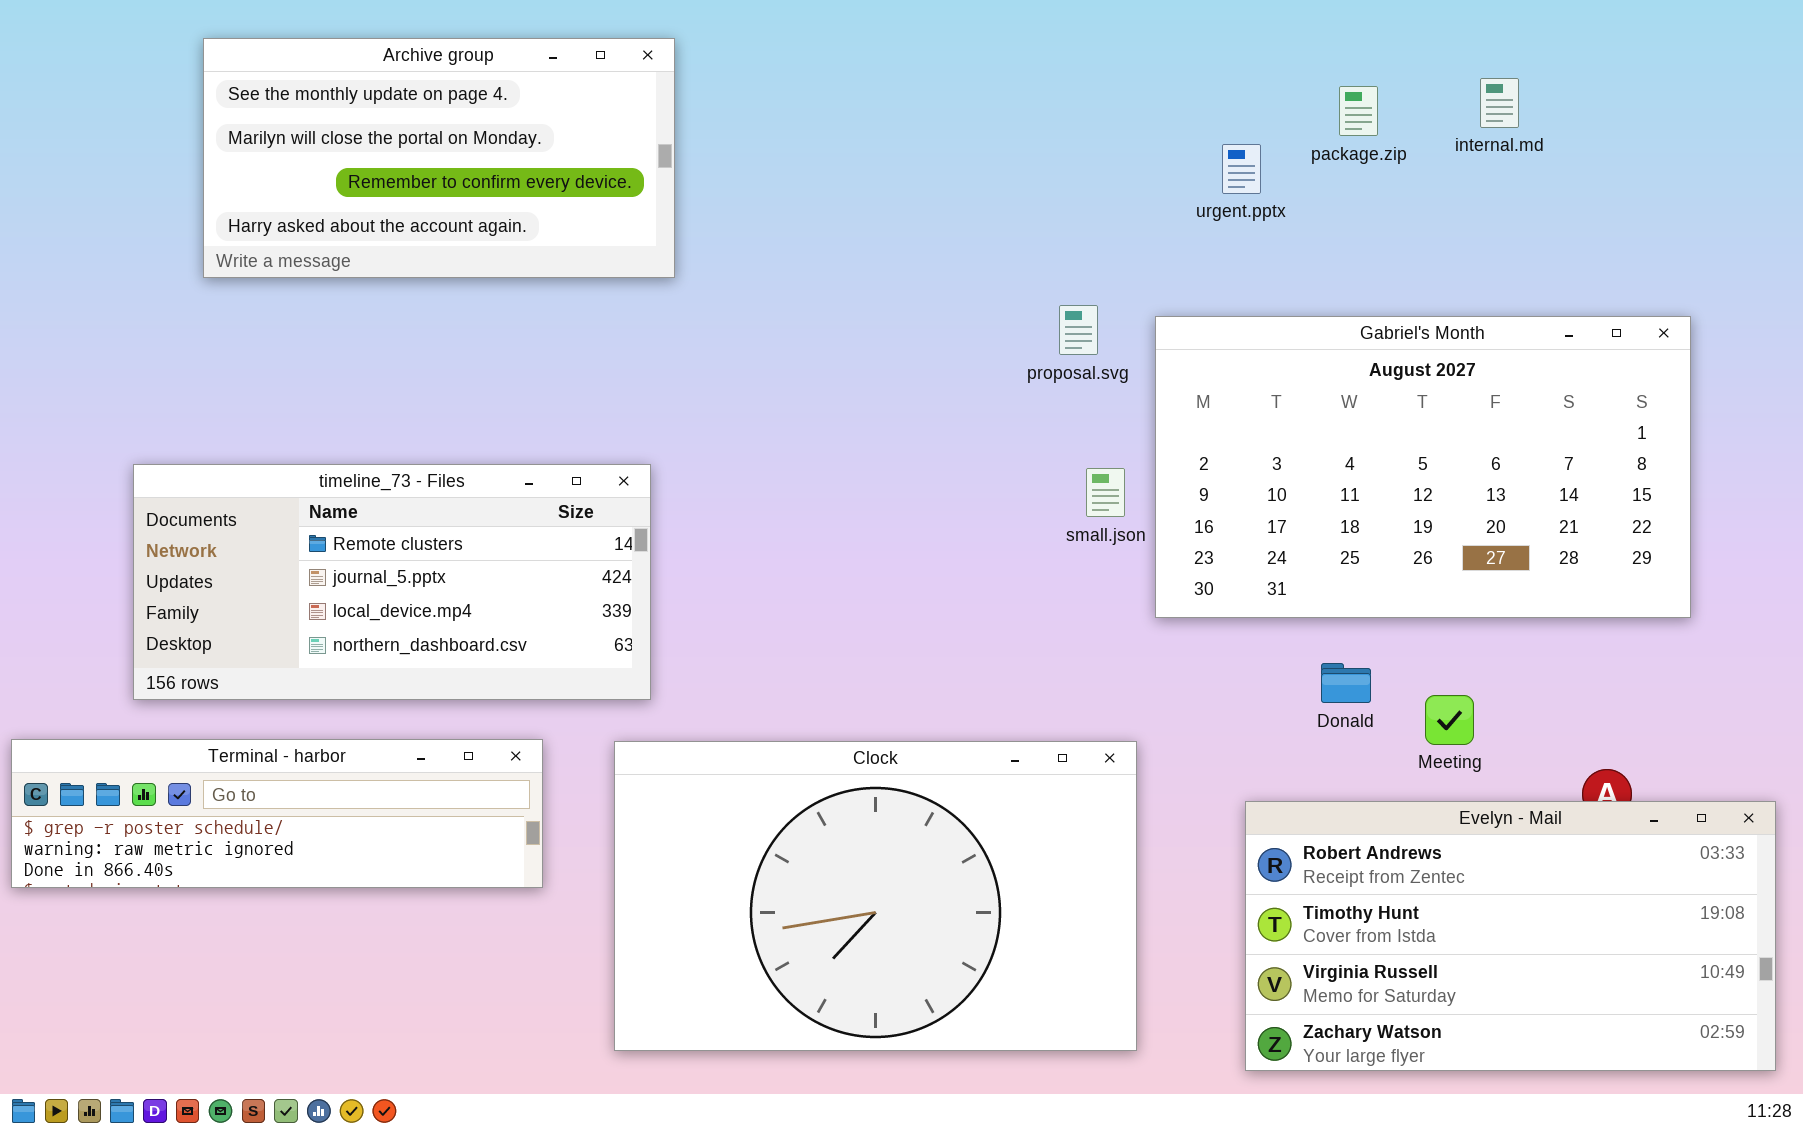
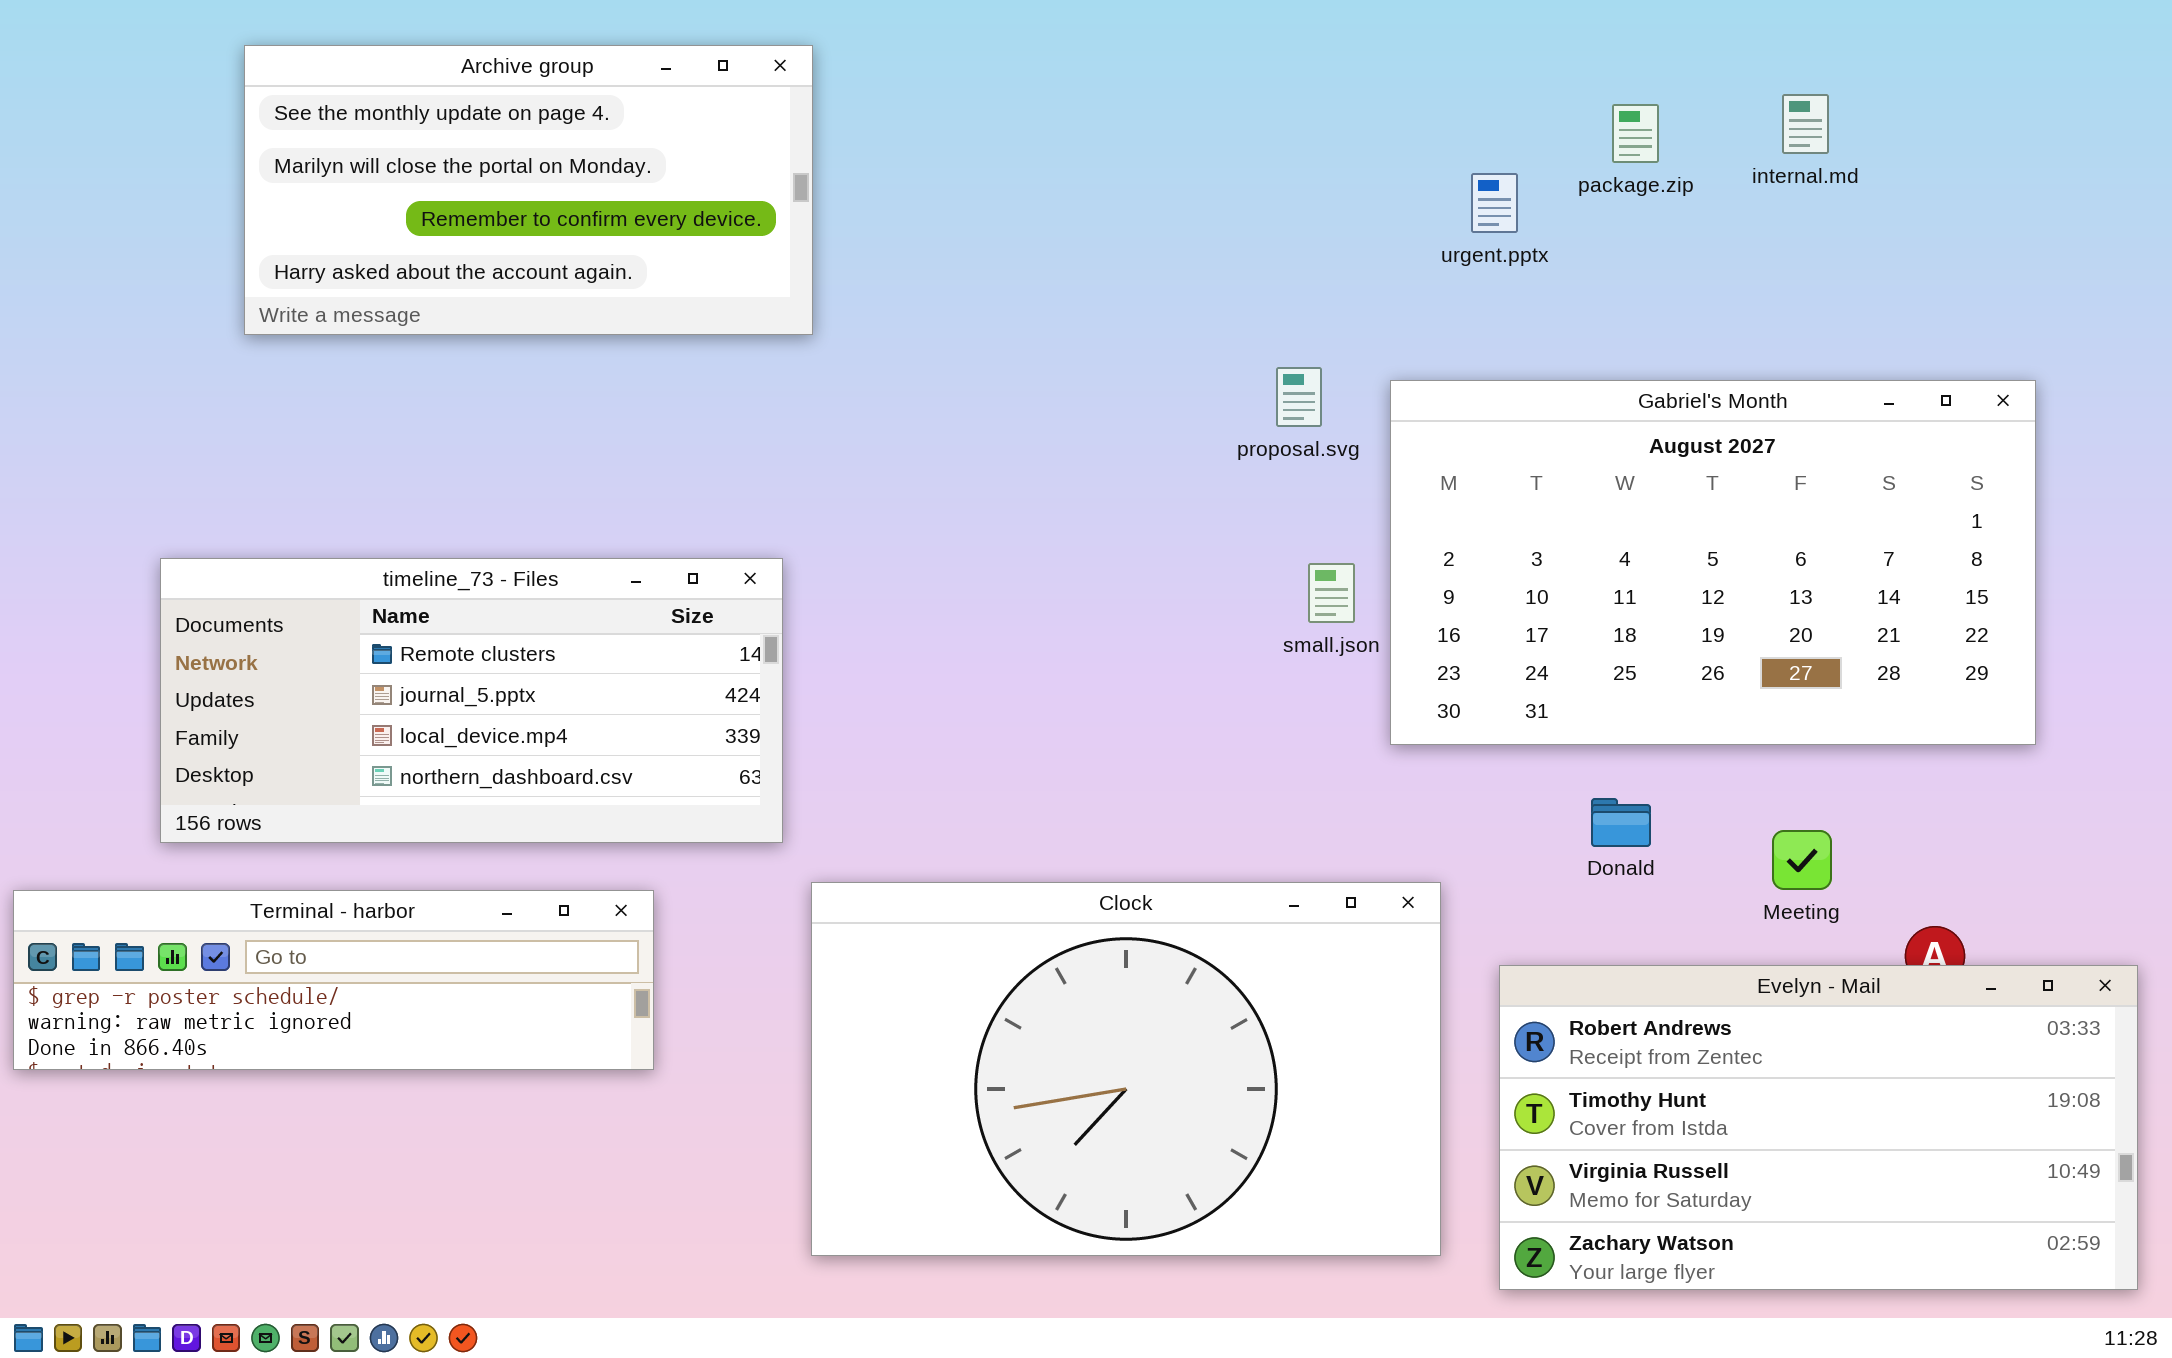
Meeting: [1425,695,1474,745] -> [1772,830,1832,890], moved
Clock: [614,741,1137,1051] -> [811,882,1441,1256], moved

